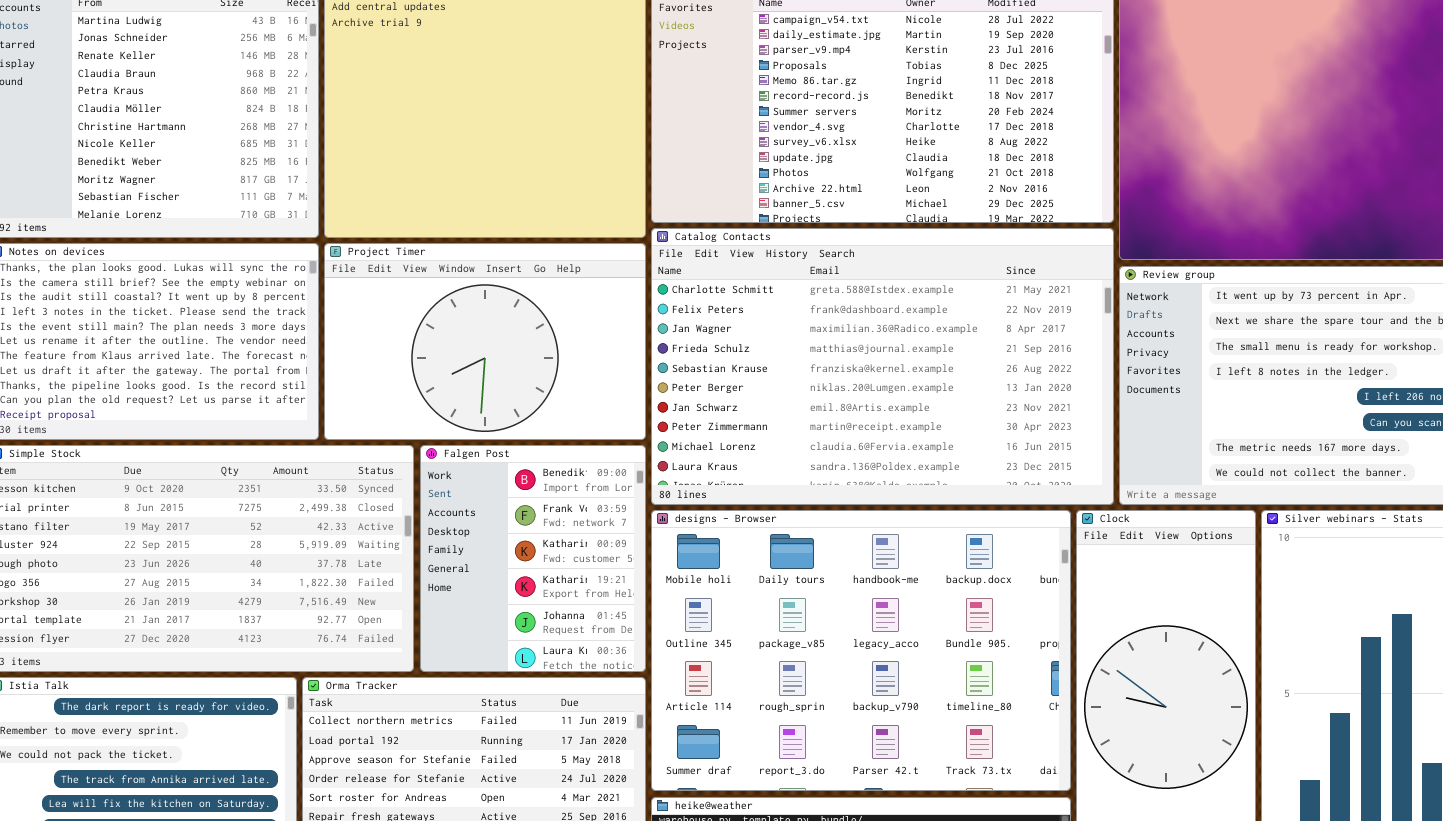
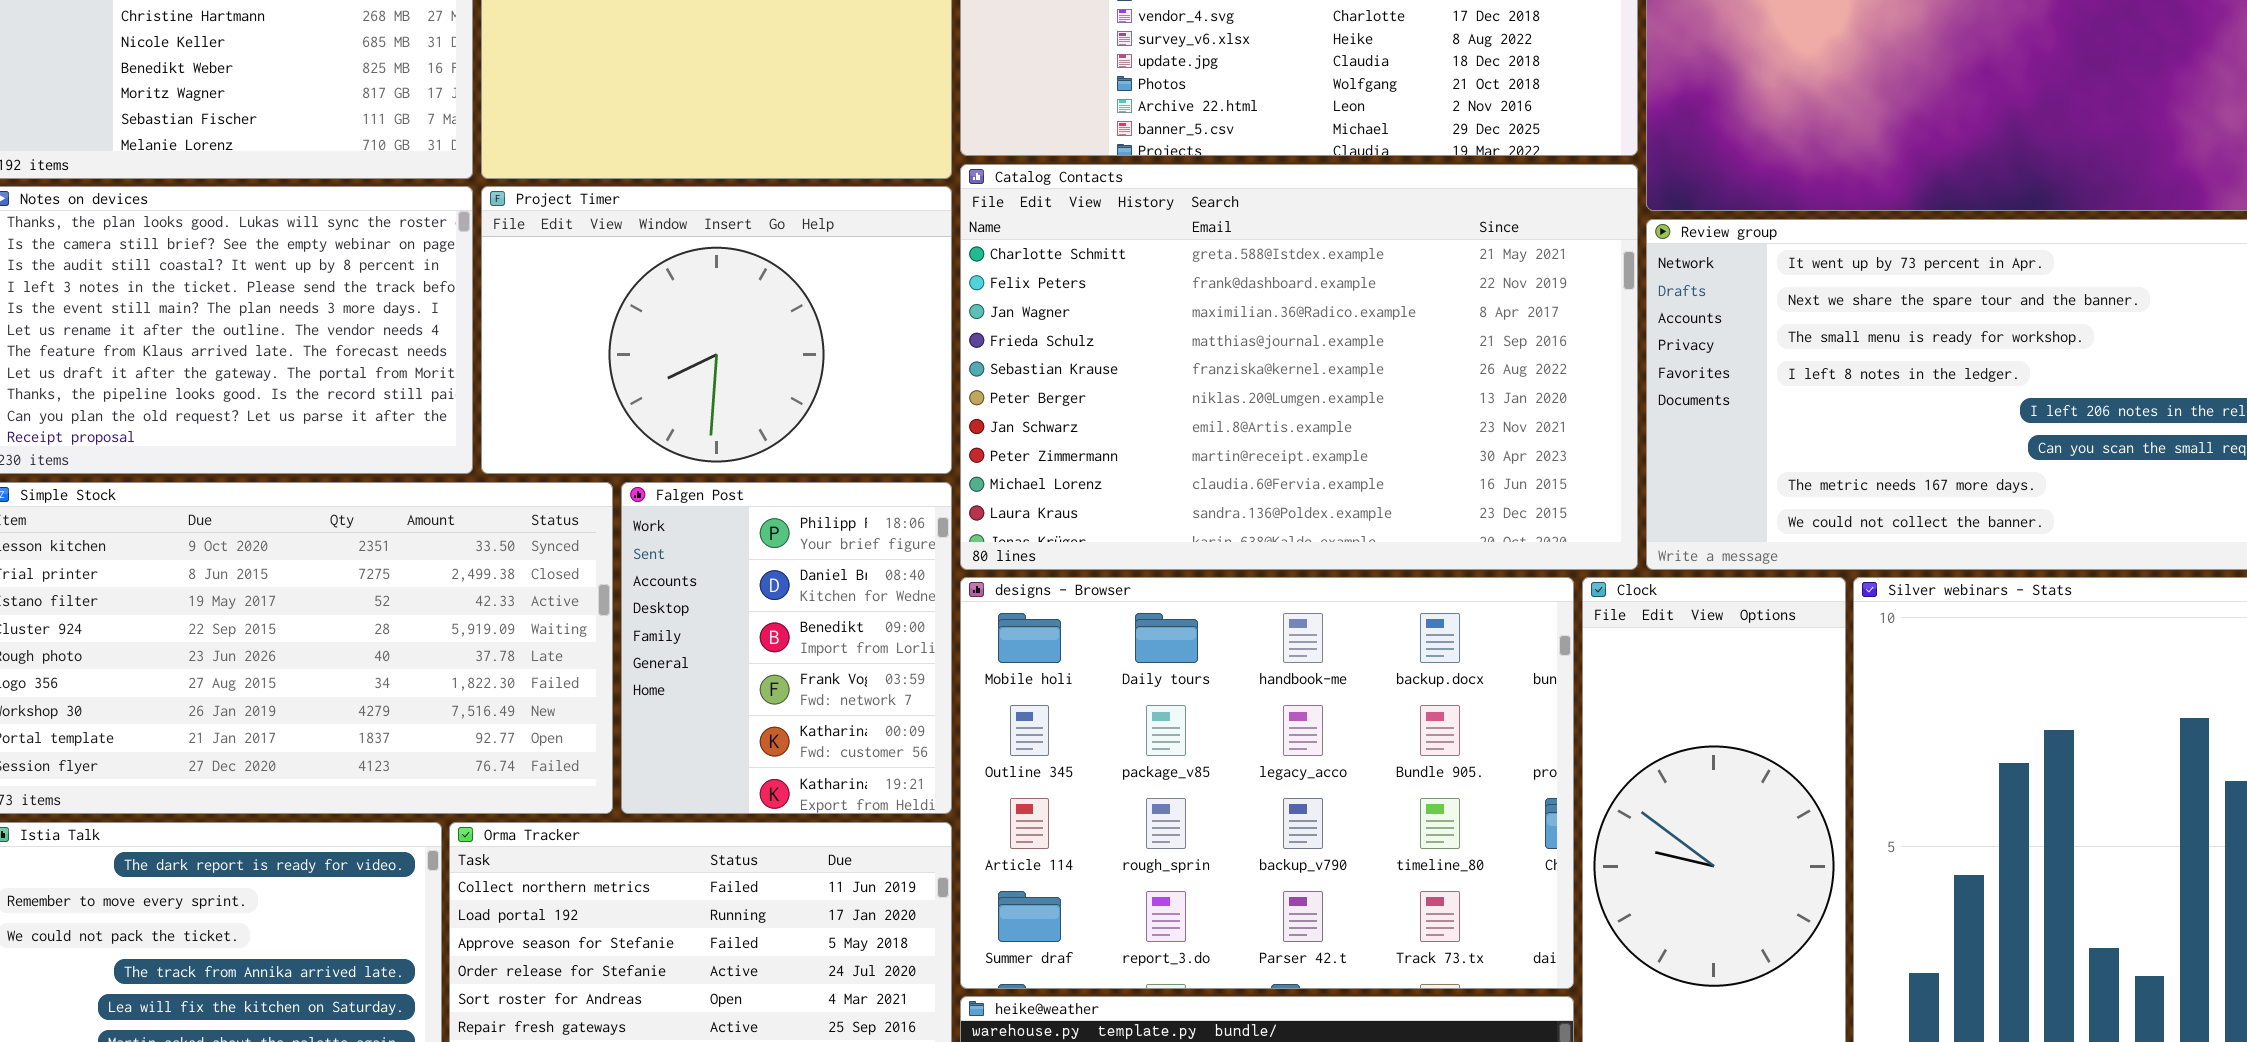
Falgen Post: [420,445,646,672] -> [621,482,952,814], scrolled up 2 rows

